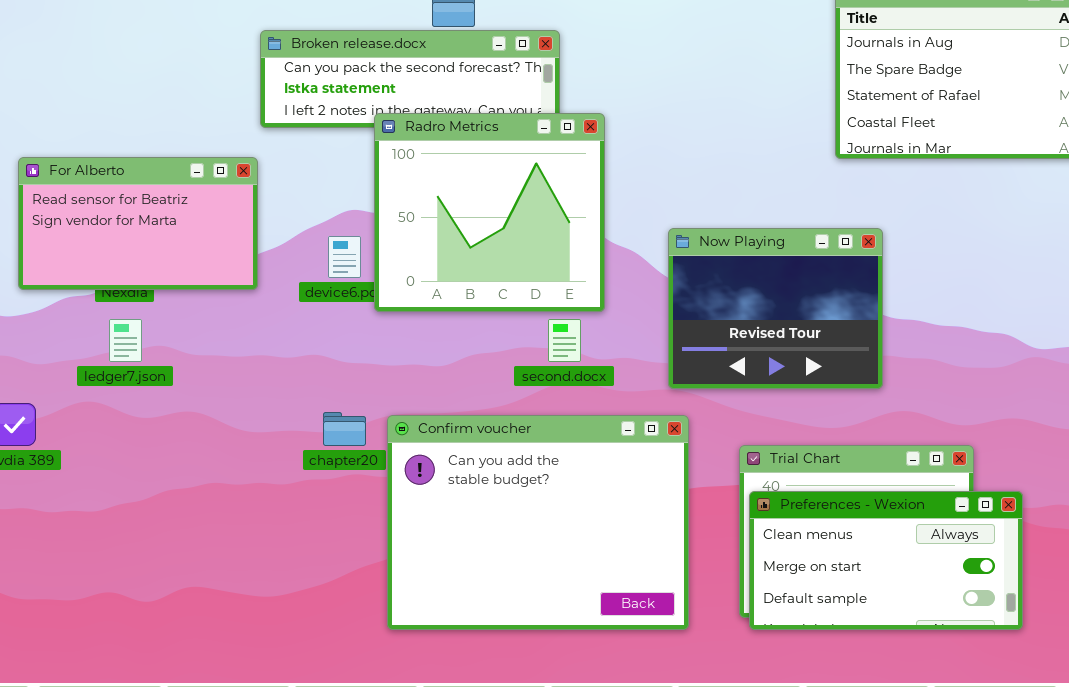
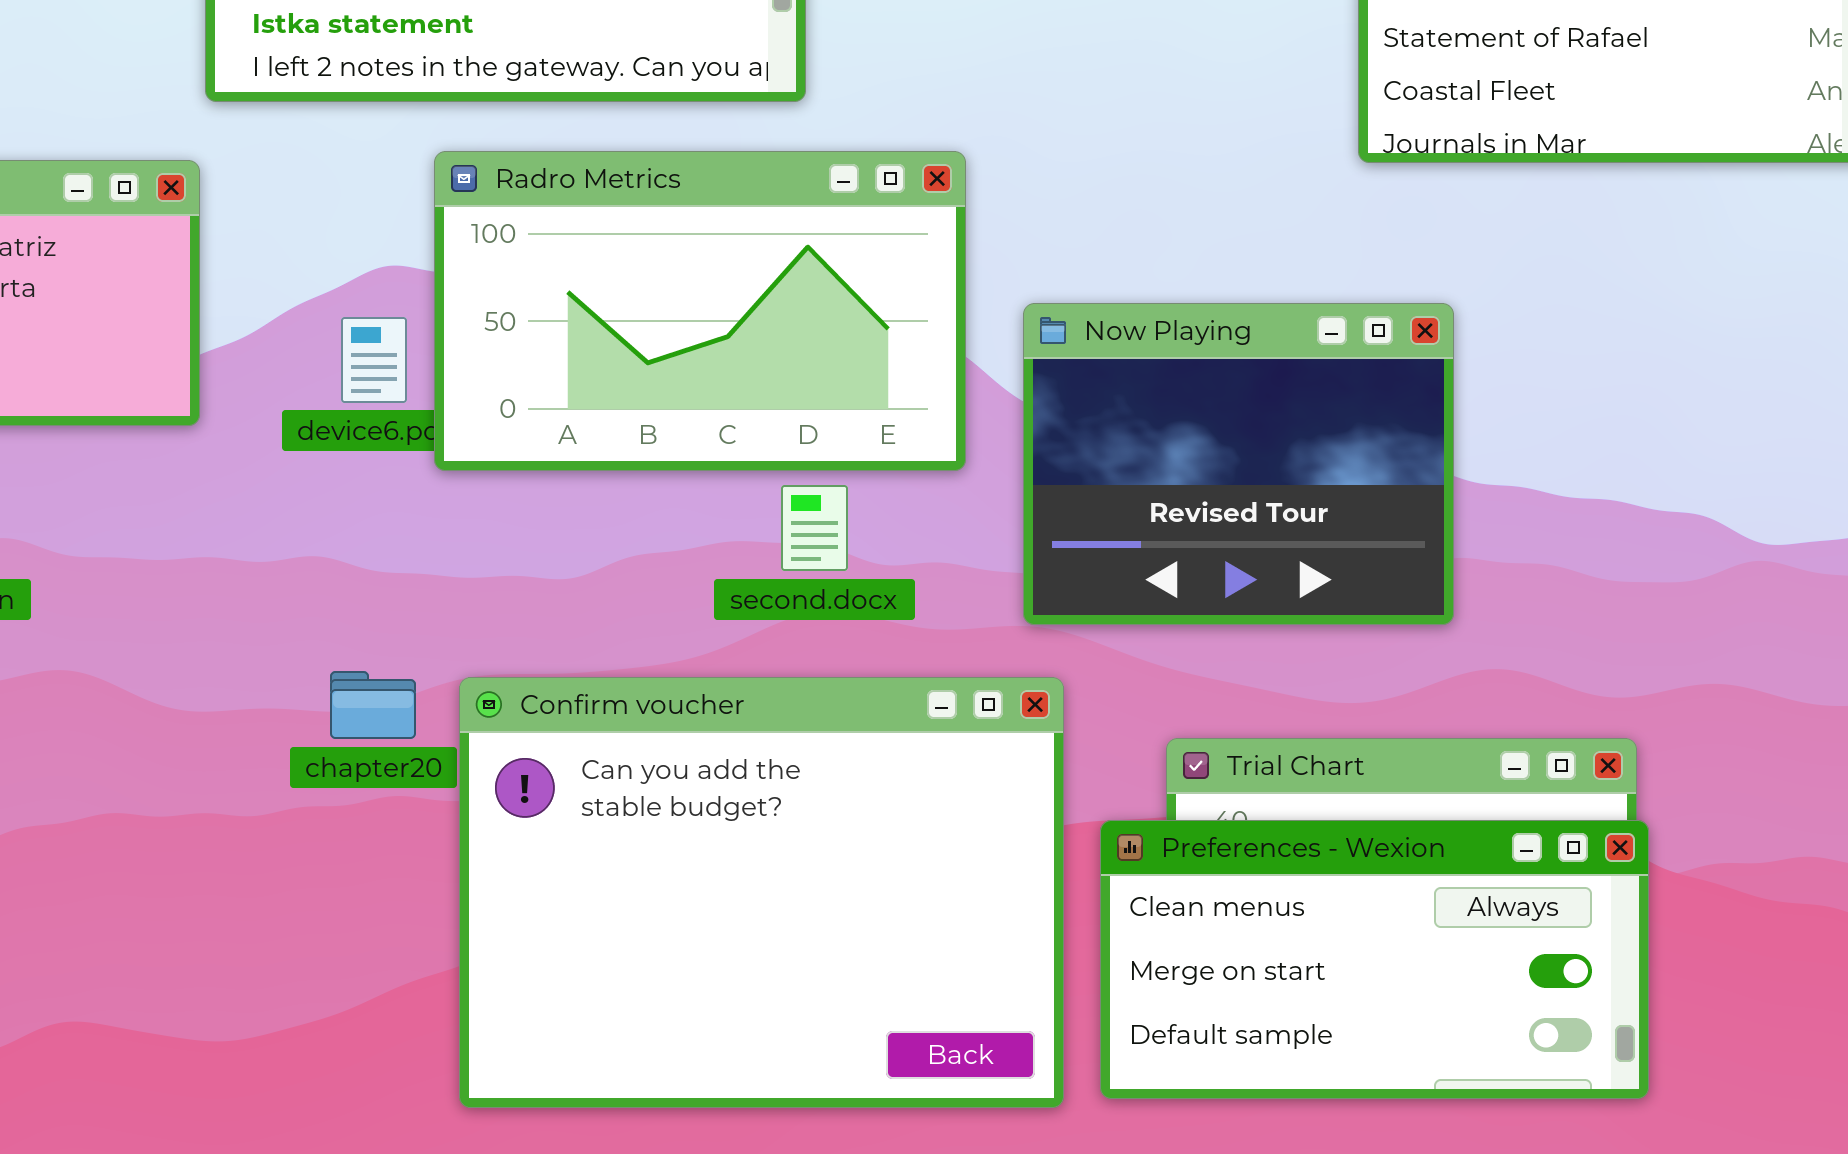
Radro Metrics: [374,113,605,312] -> [434,151,966,471], resized
Preferences - Wexion: [749,491,1023,630] -> [1100,820,1649,1099], moved

